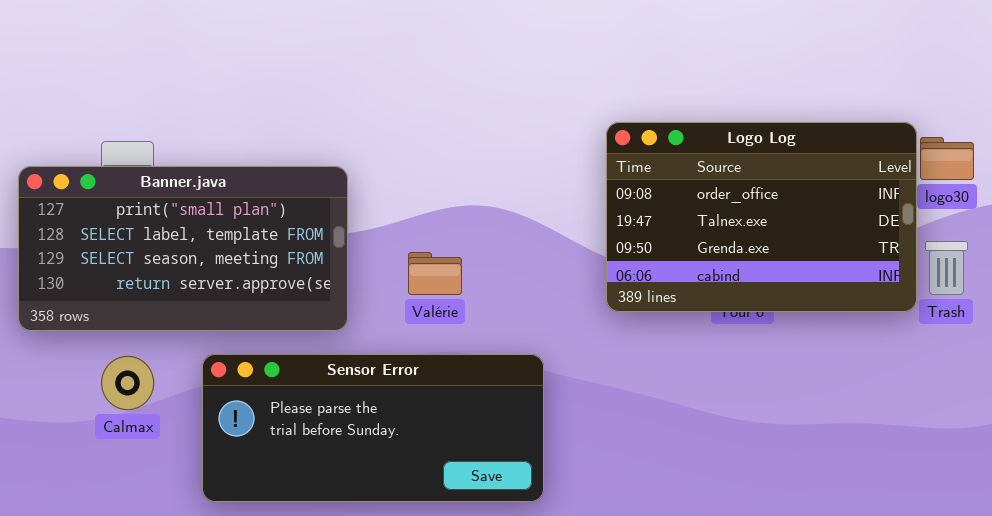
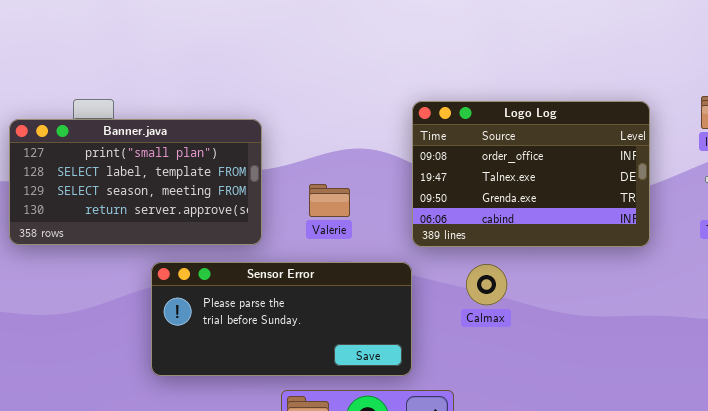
Logo Log: [606,122,917,312] -> [412,101,650,247], moved
Calmax: [101,356,154,410] -> [466,264,507,305], moved

